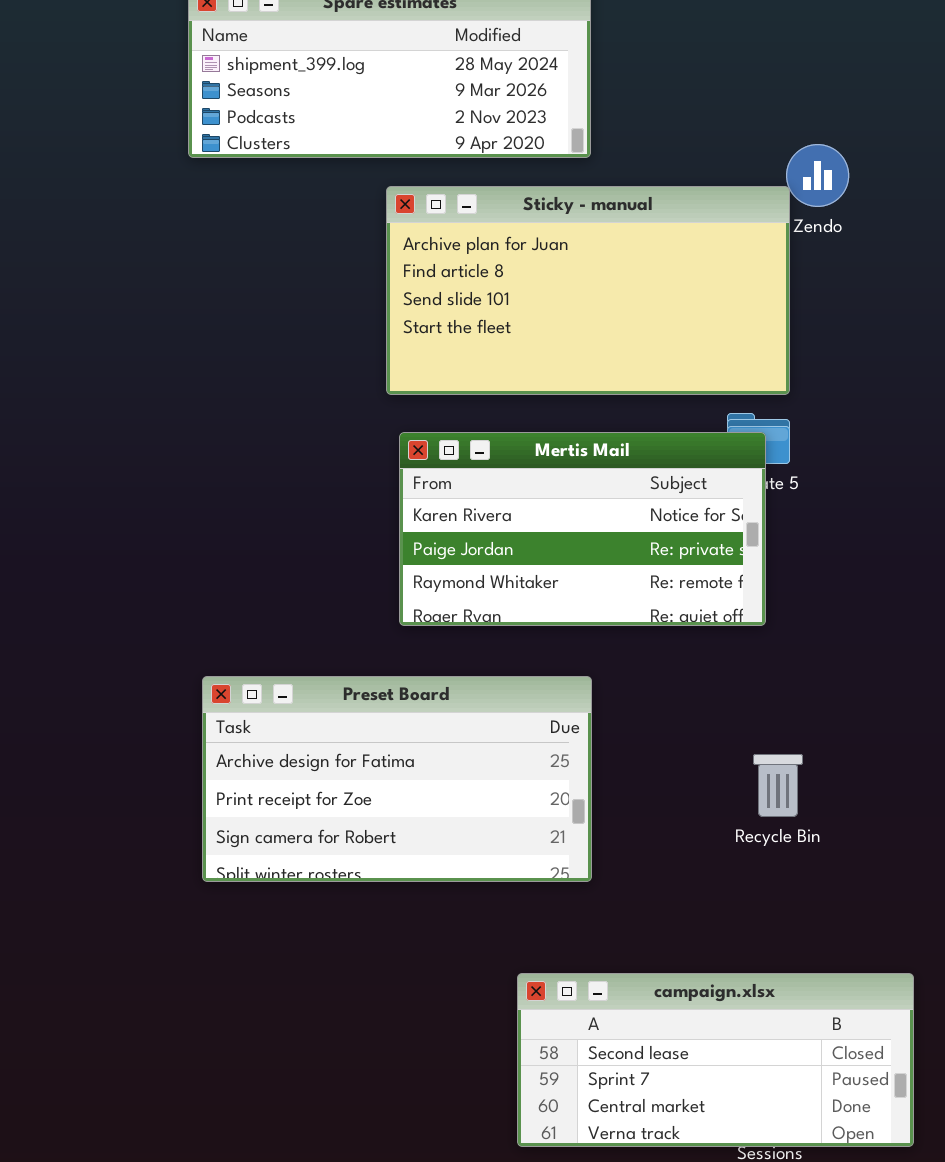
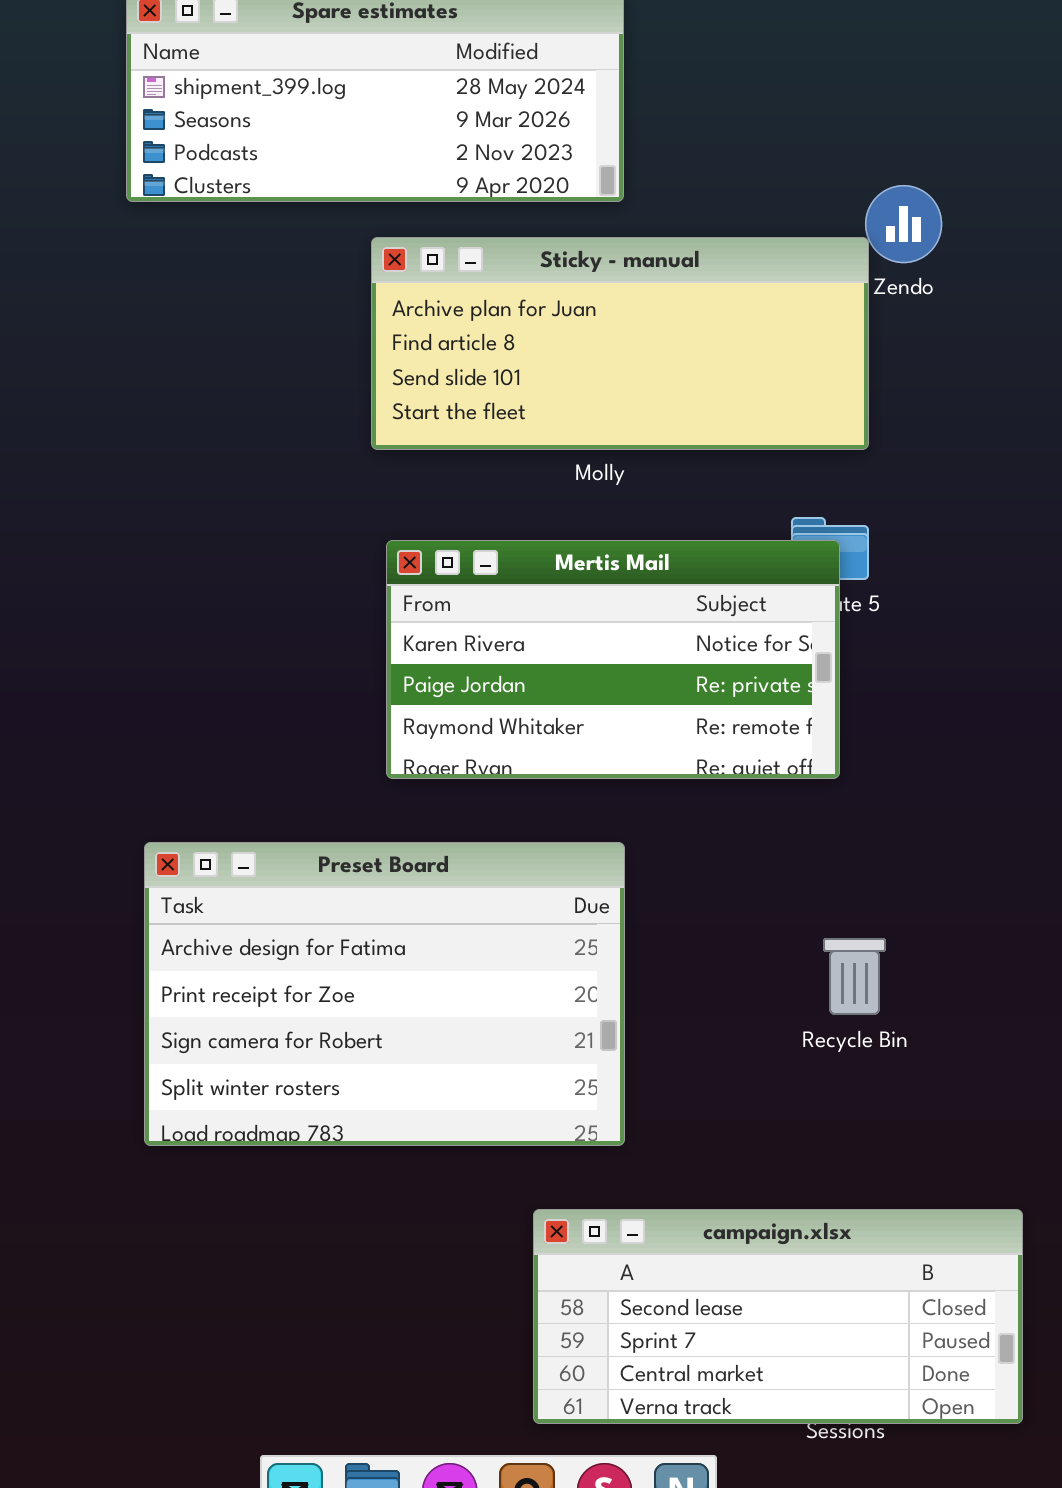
Sticky - manual: [386,186,790,395] -> [371,237,869,450], resized
Preset Board: [202,676,592,882] -> [144,842,625,1146], resized

